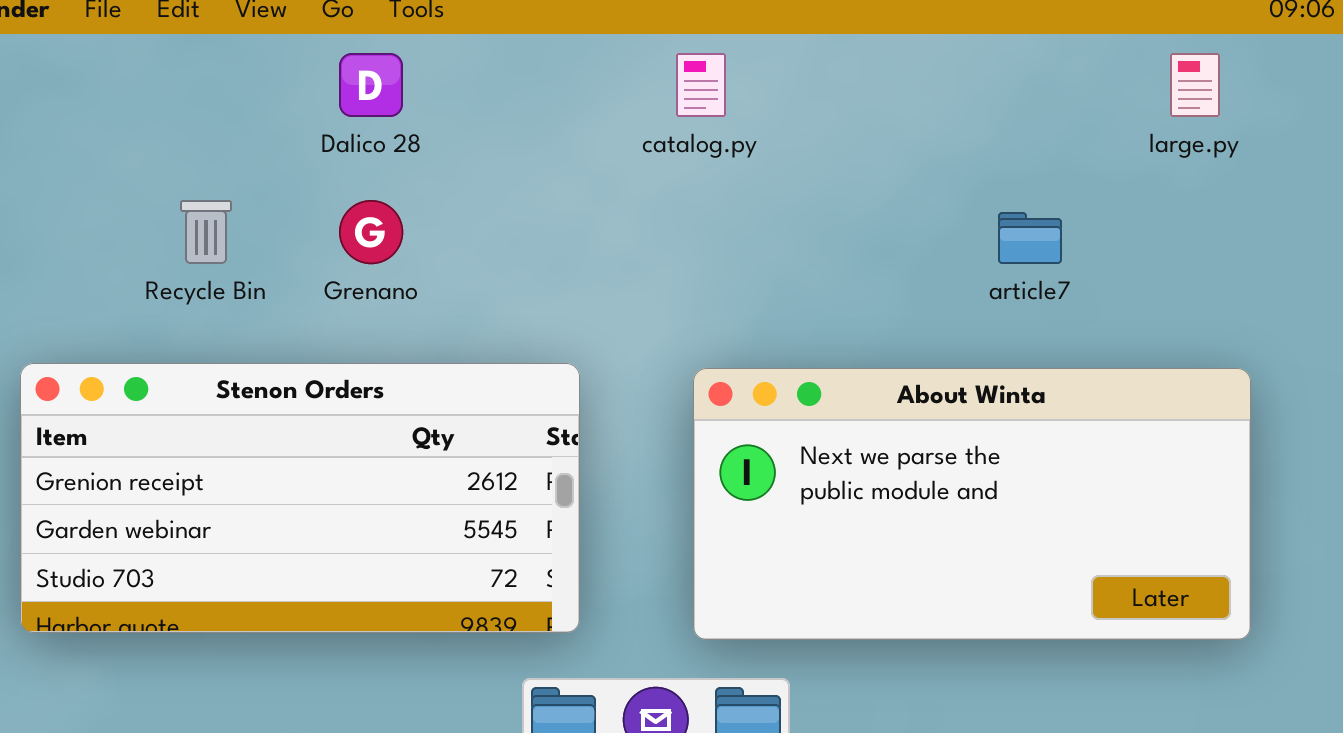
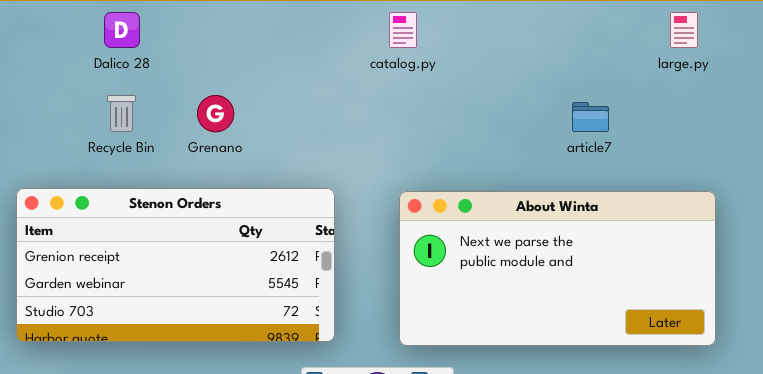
Dalico 28: [339,53,403,117] -> [104,12,140,48], moved

